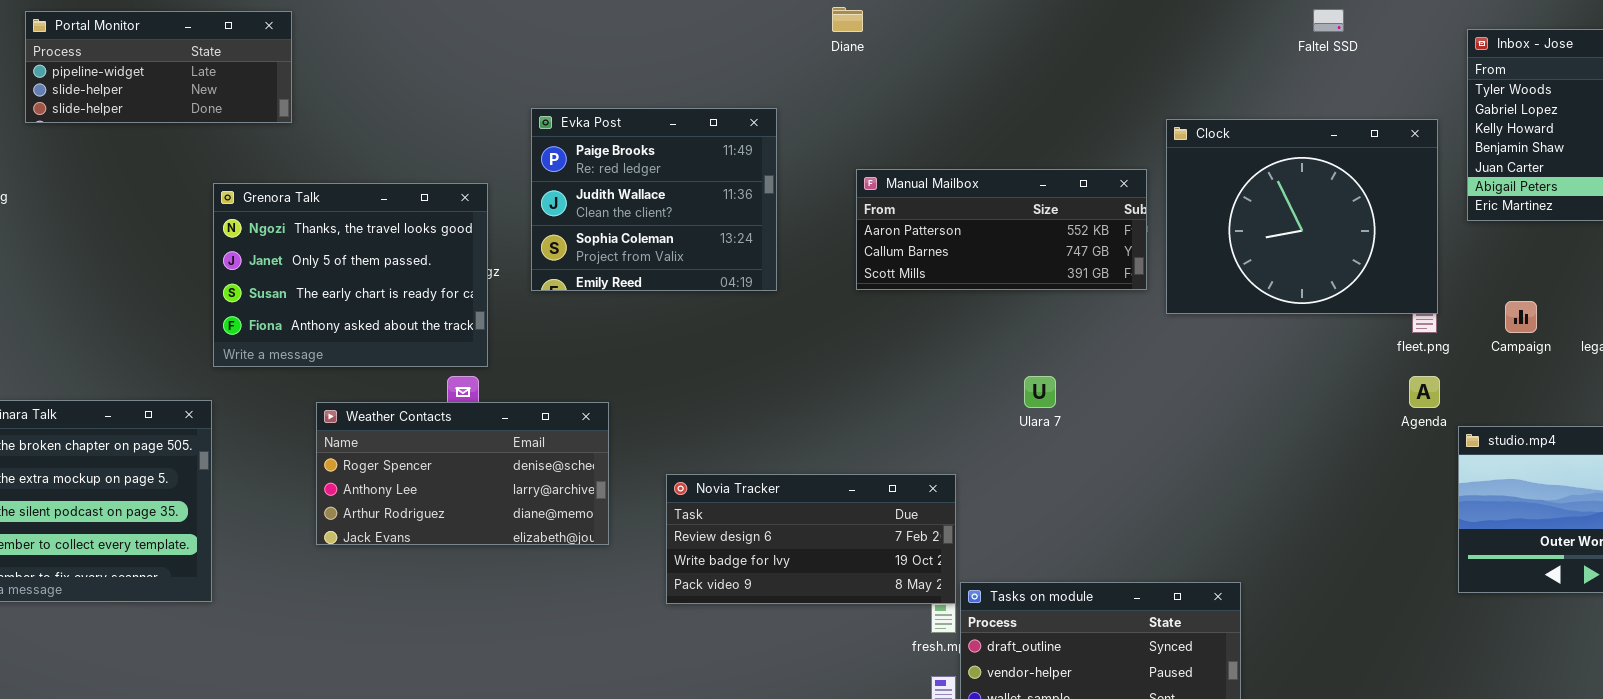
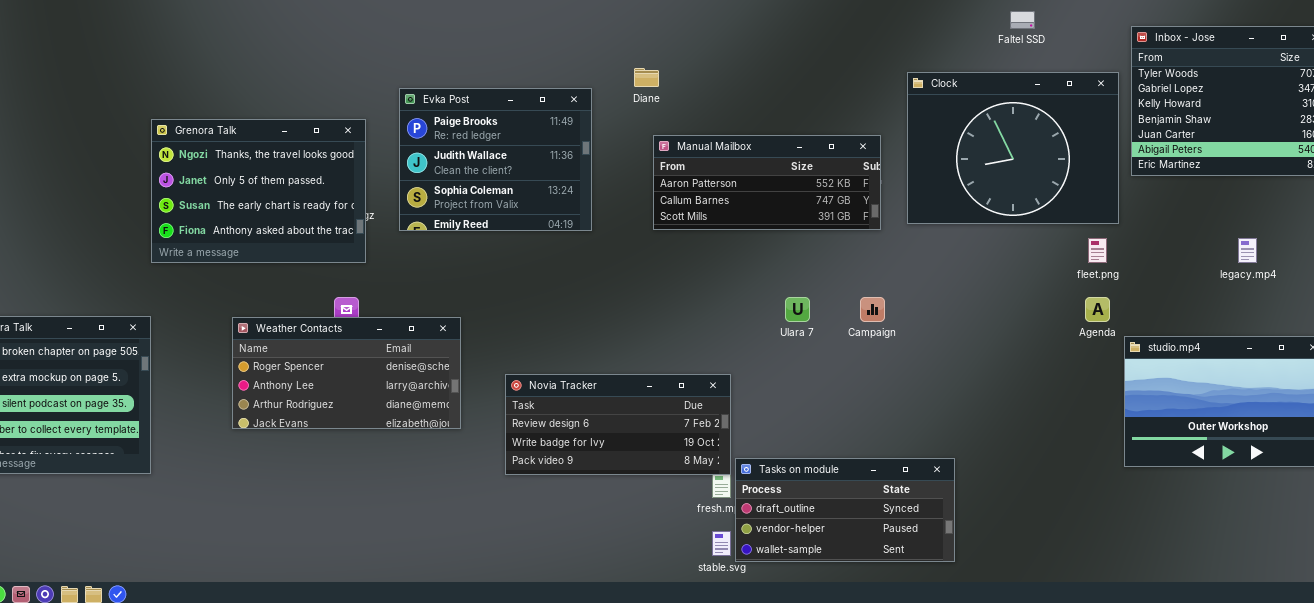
Diane: [832,7,863,32] -> [634,68,659,87], moved
Portal Monitor: [25,11,292,123] -> none, closed
Clock: [1166,119,1438,314] -> [907,72,1119,224], moved
Grenora Talk: [213,183,488,367] -> [151,119,366,263], moved
Campaign: [1505,301,1537,333] -> [860,297,885,322], moved

